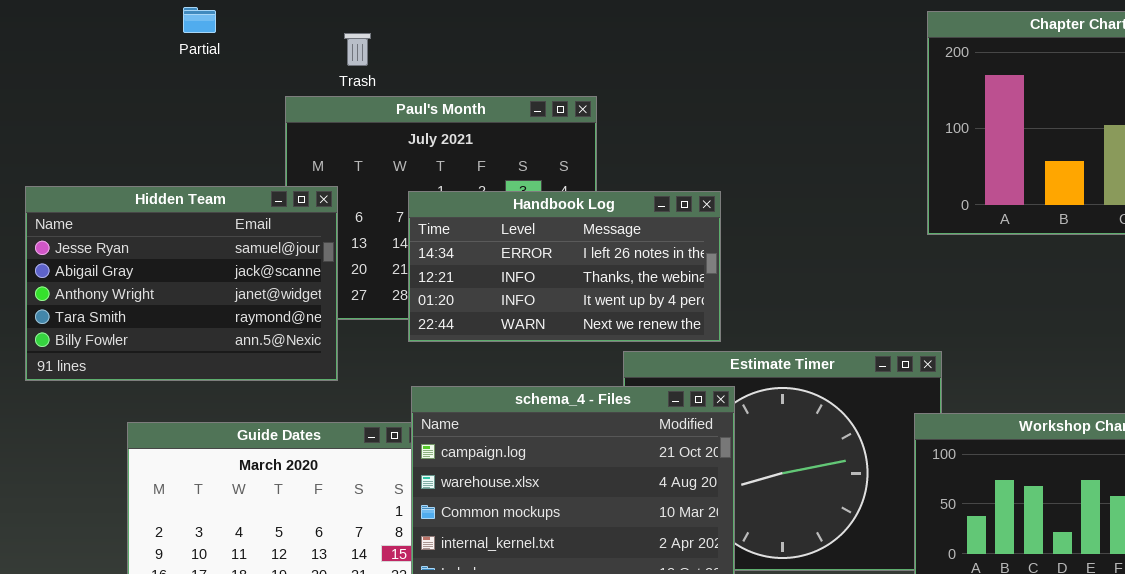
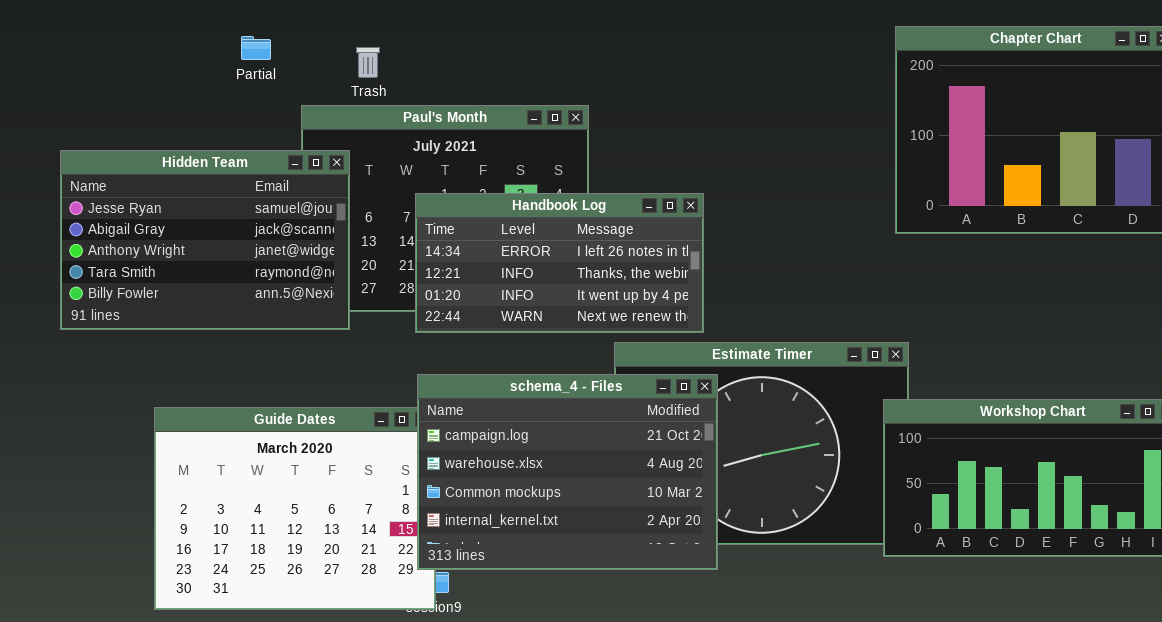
Partial: [183,7,216,33] -> [241,36,271,60], moved
Hidden Team: [25,186,338,381] -> [60,150,350,330], moved

